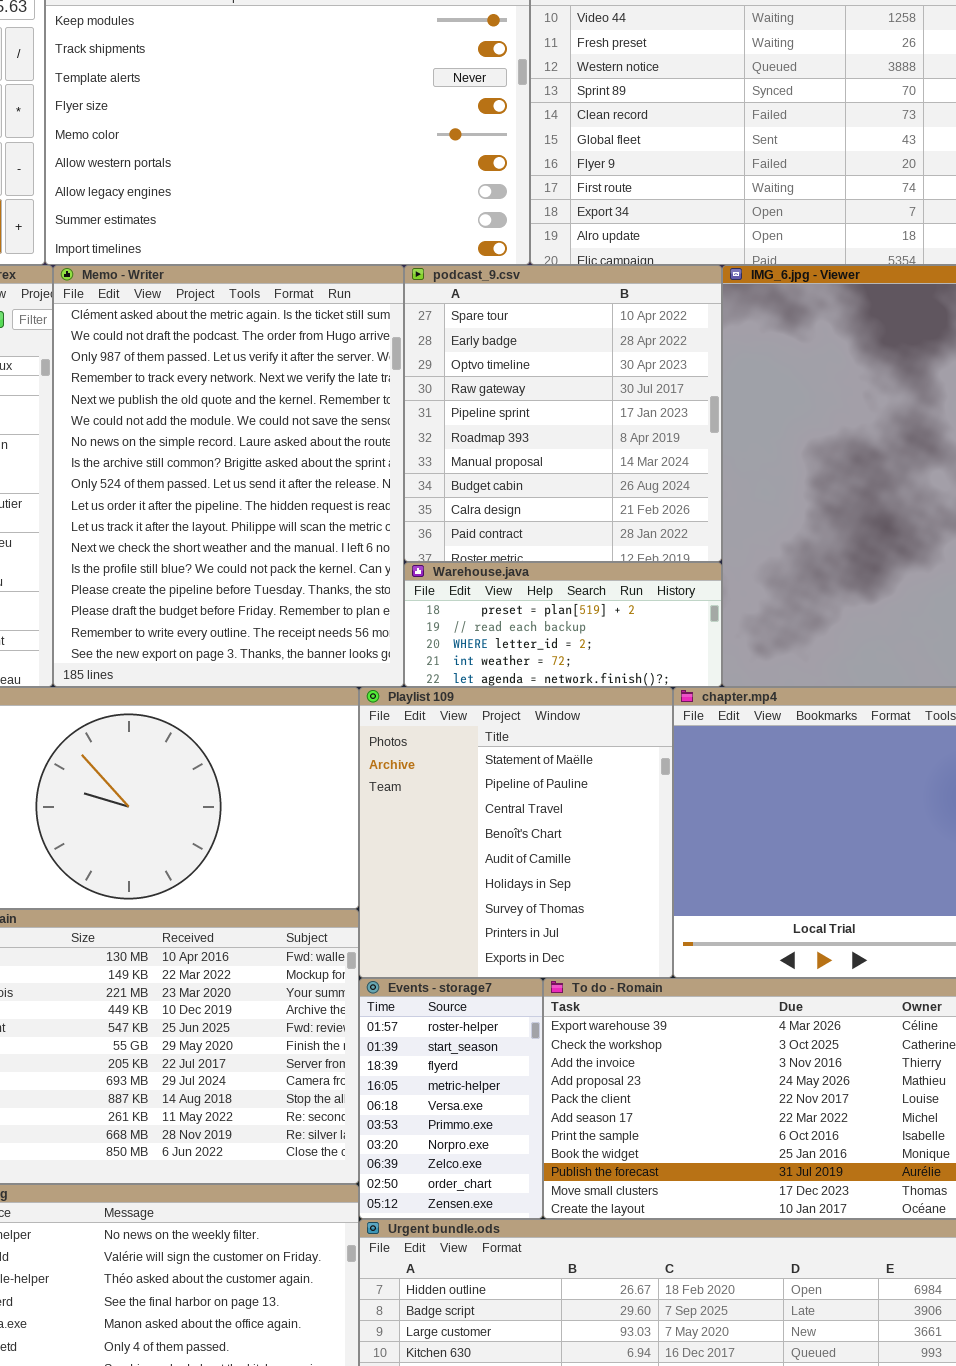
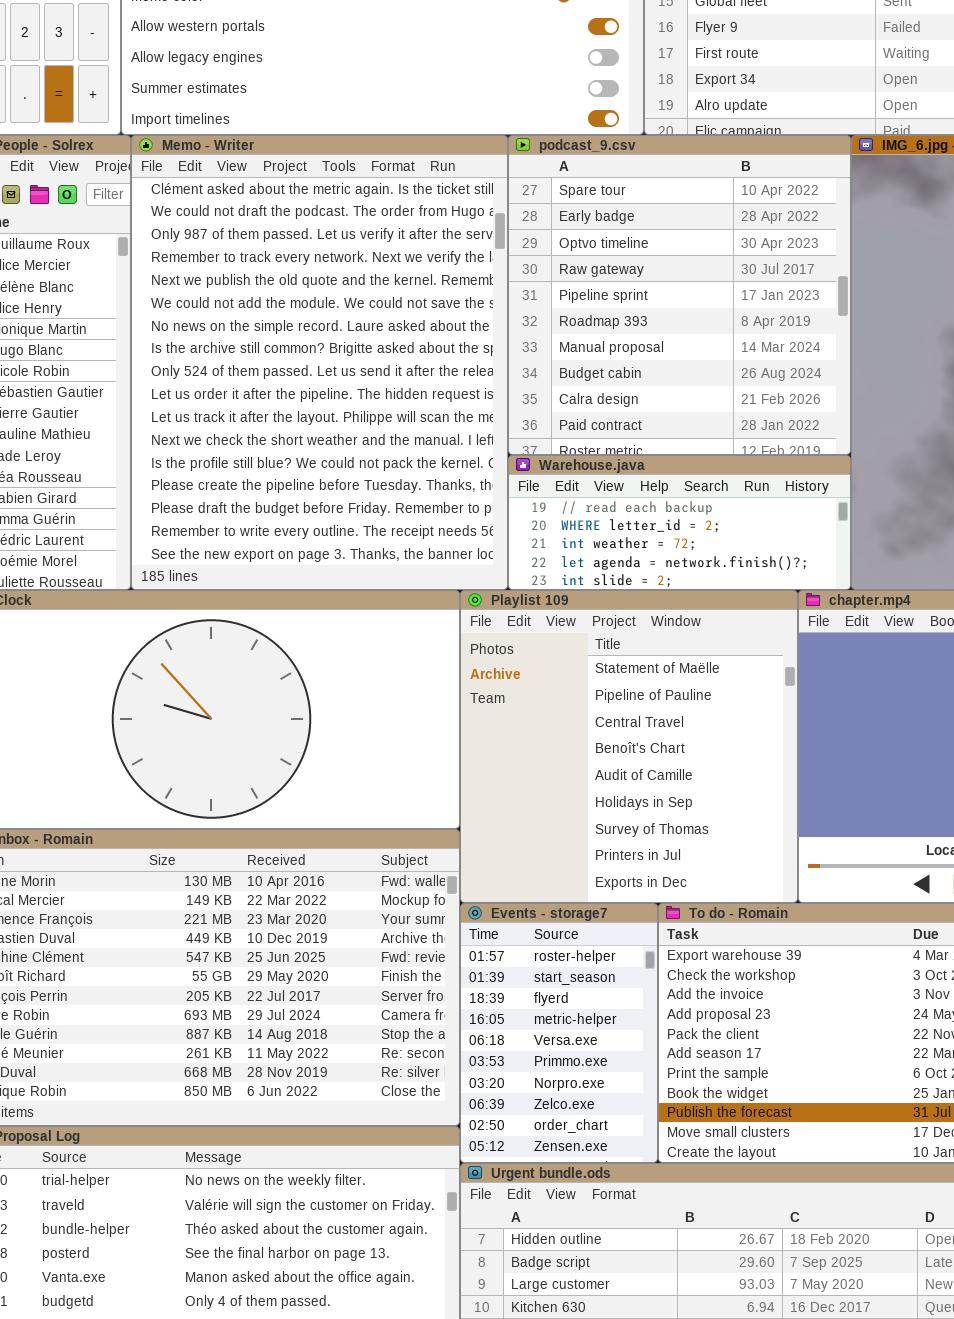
Warehouse.java: [404,562,722,687] -> [508,455,851,590], scrolled down 1 row

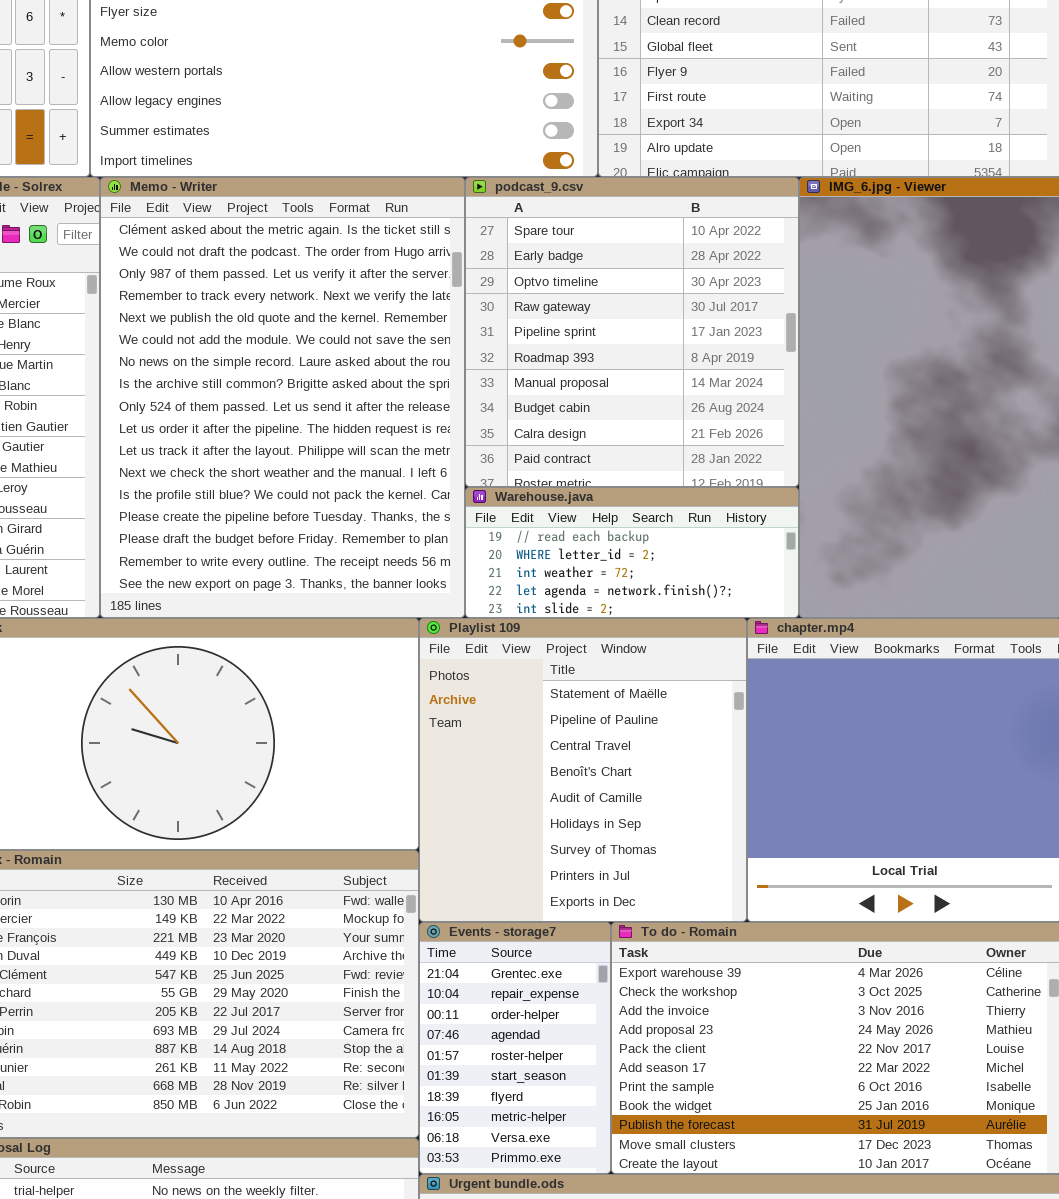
Events - storage7: [460,903,658,1163] -> [419,922,611,1174], scrolled up 4 rows

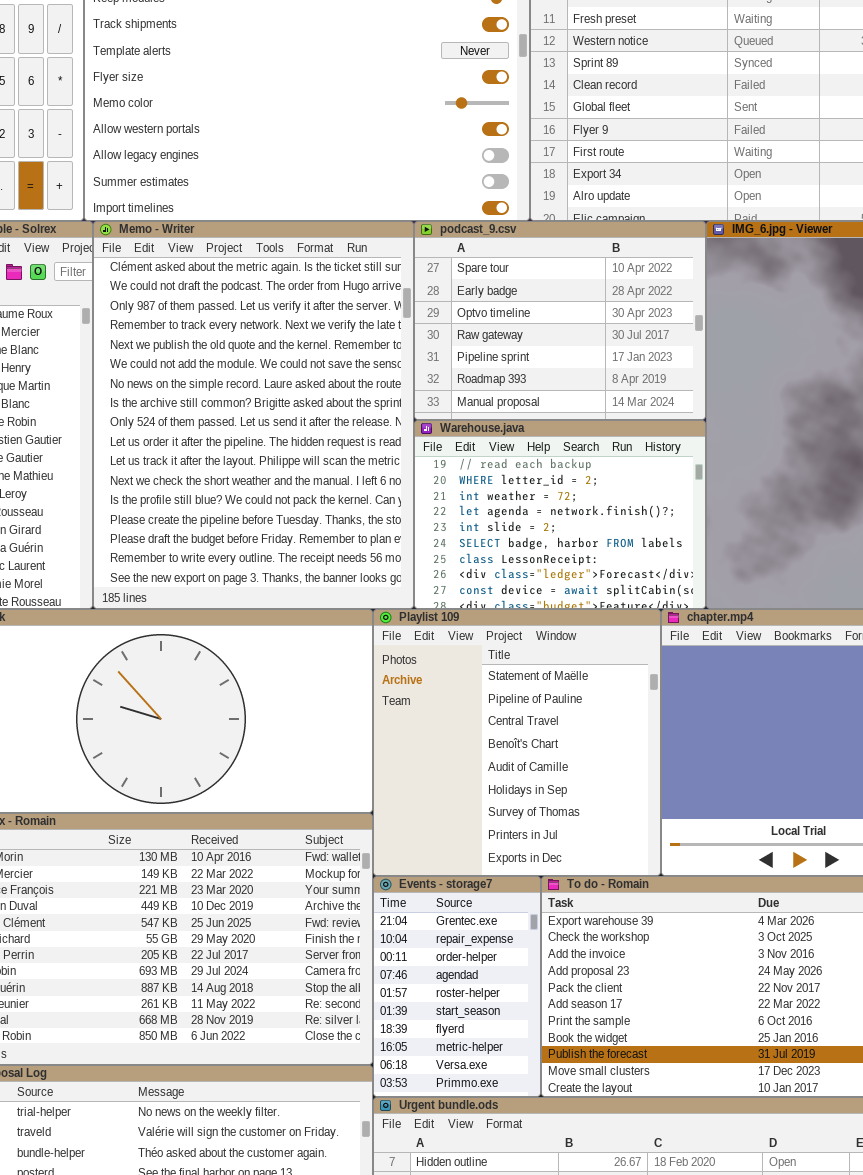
podcast_9.csv: [465,177,799,487] -> [414,221,706,420], resized
Warehouse.java: [465,487,799,618] -> [414,420,706,609], resized

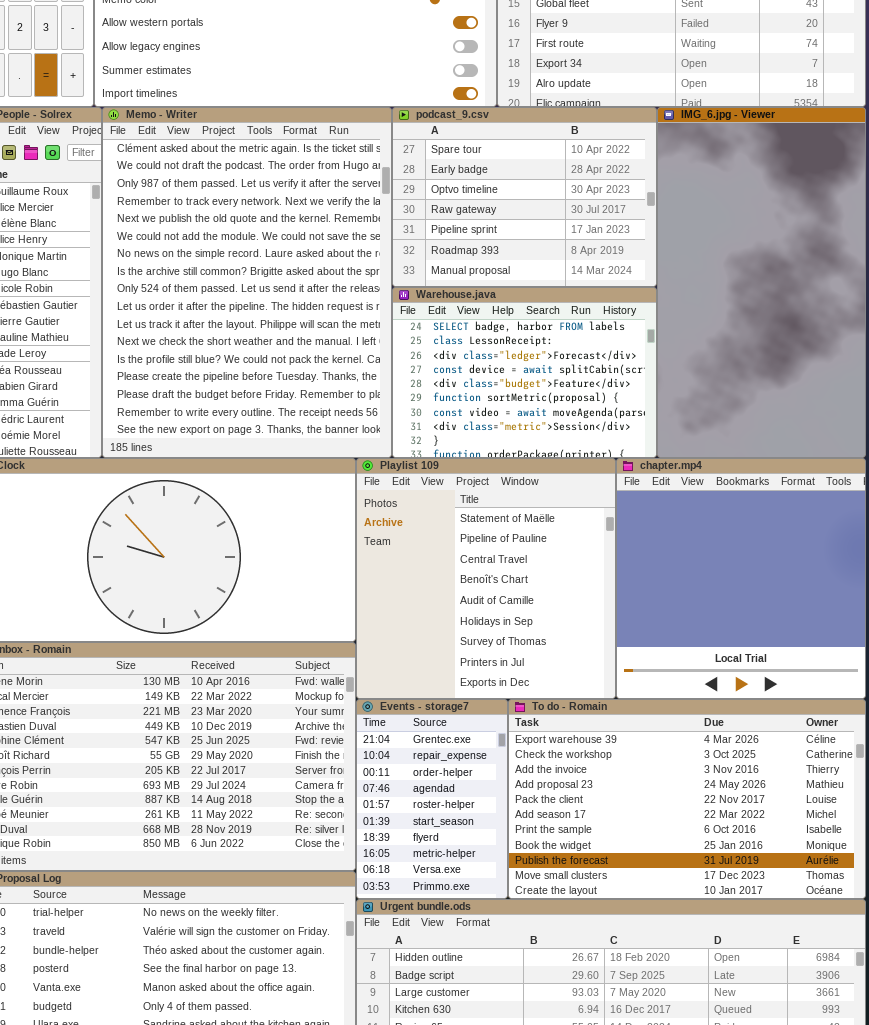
Warehouse.java: [414,420,706,609] -> [392,287,657,458], scrolled down 5 rows

